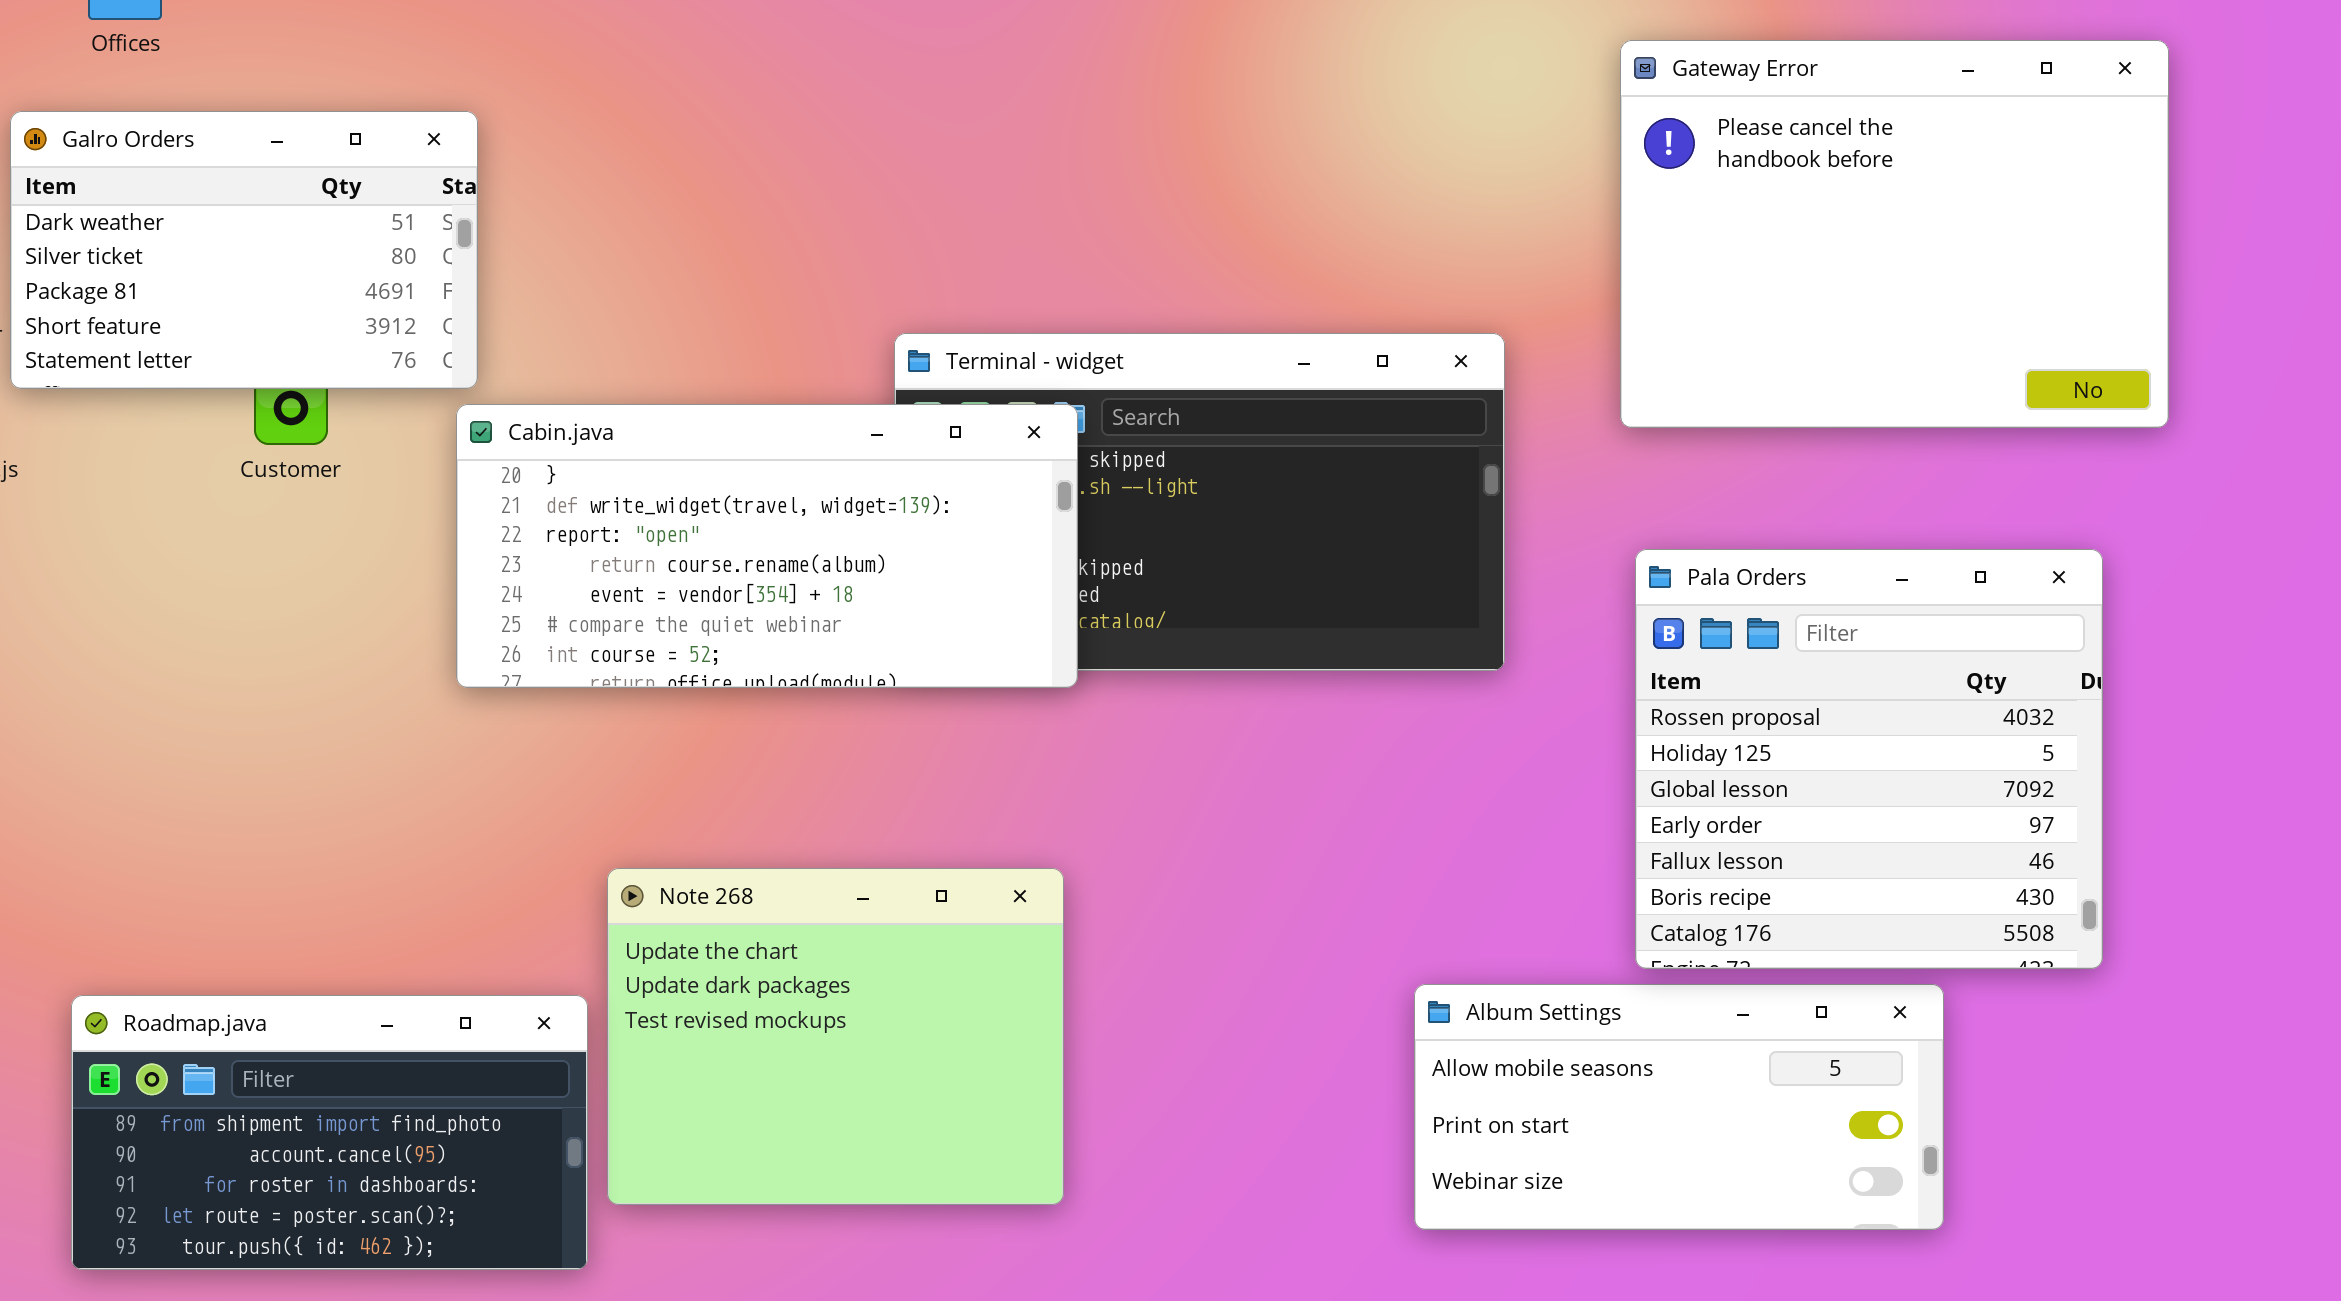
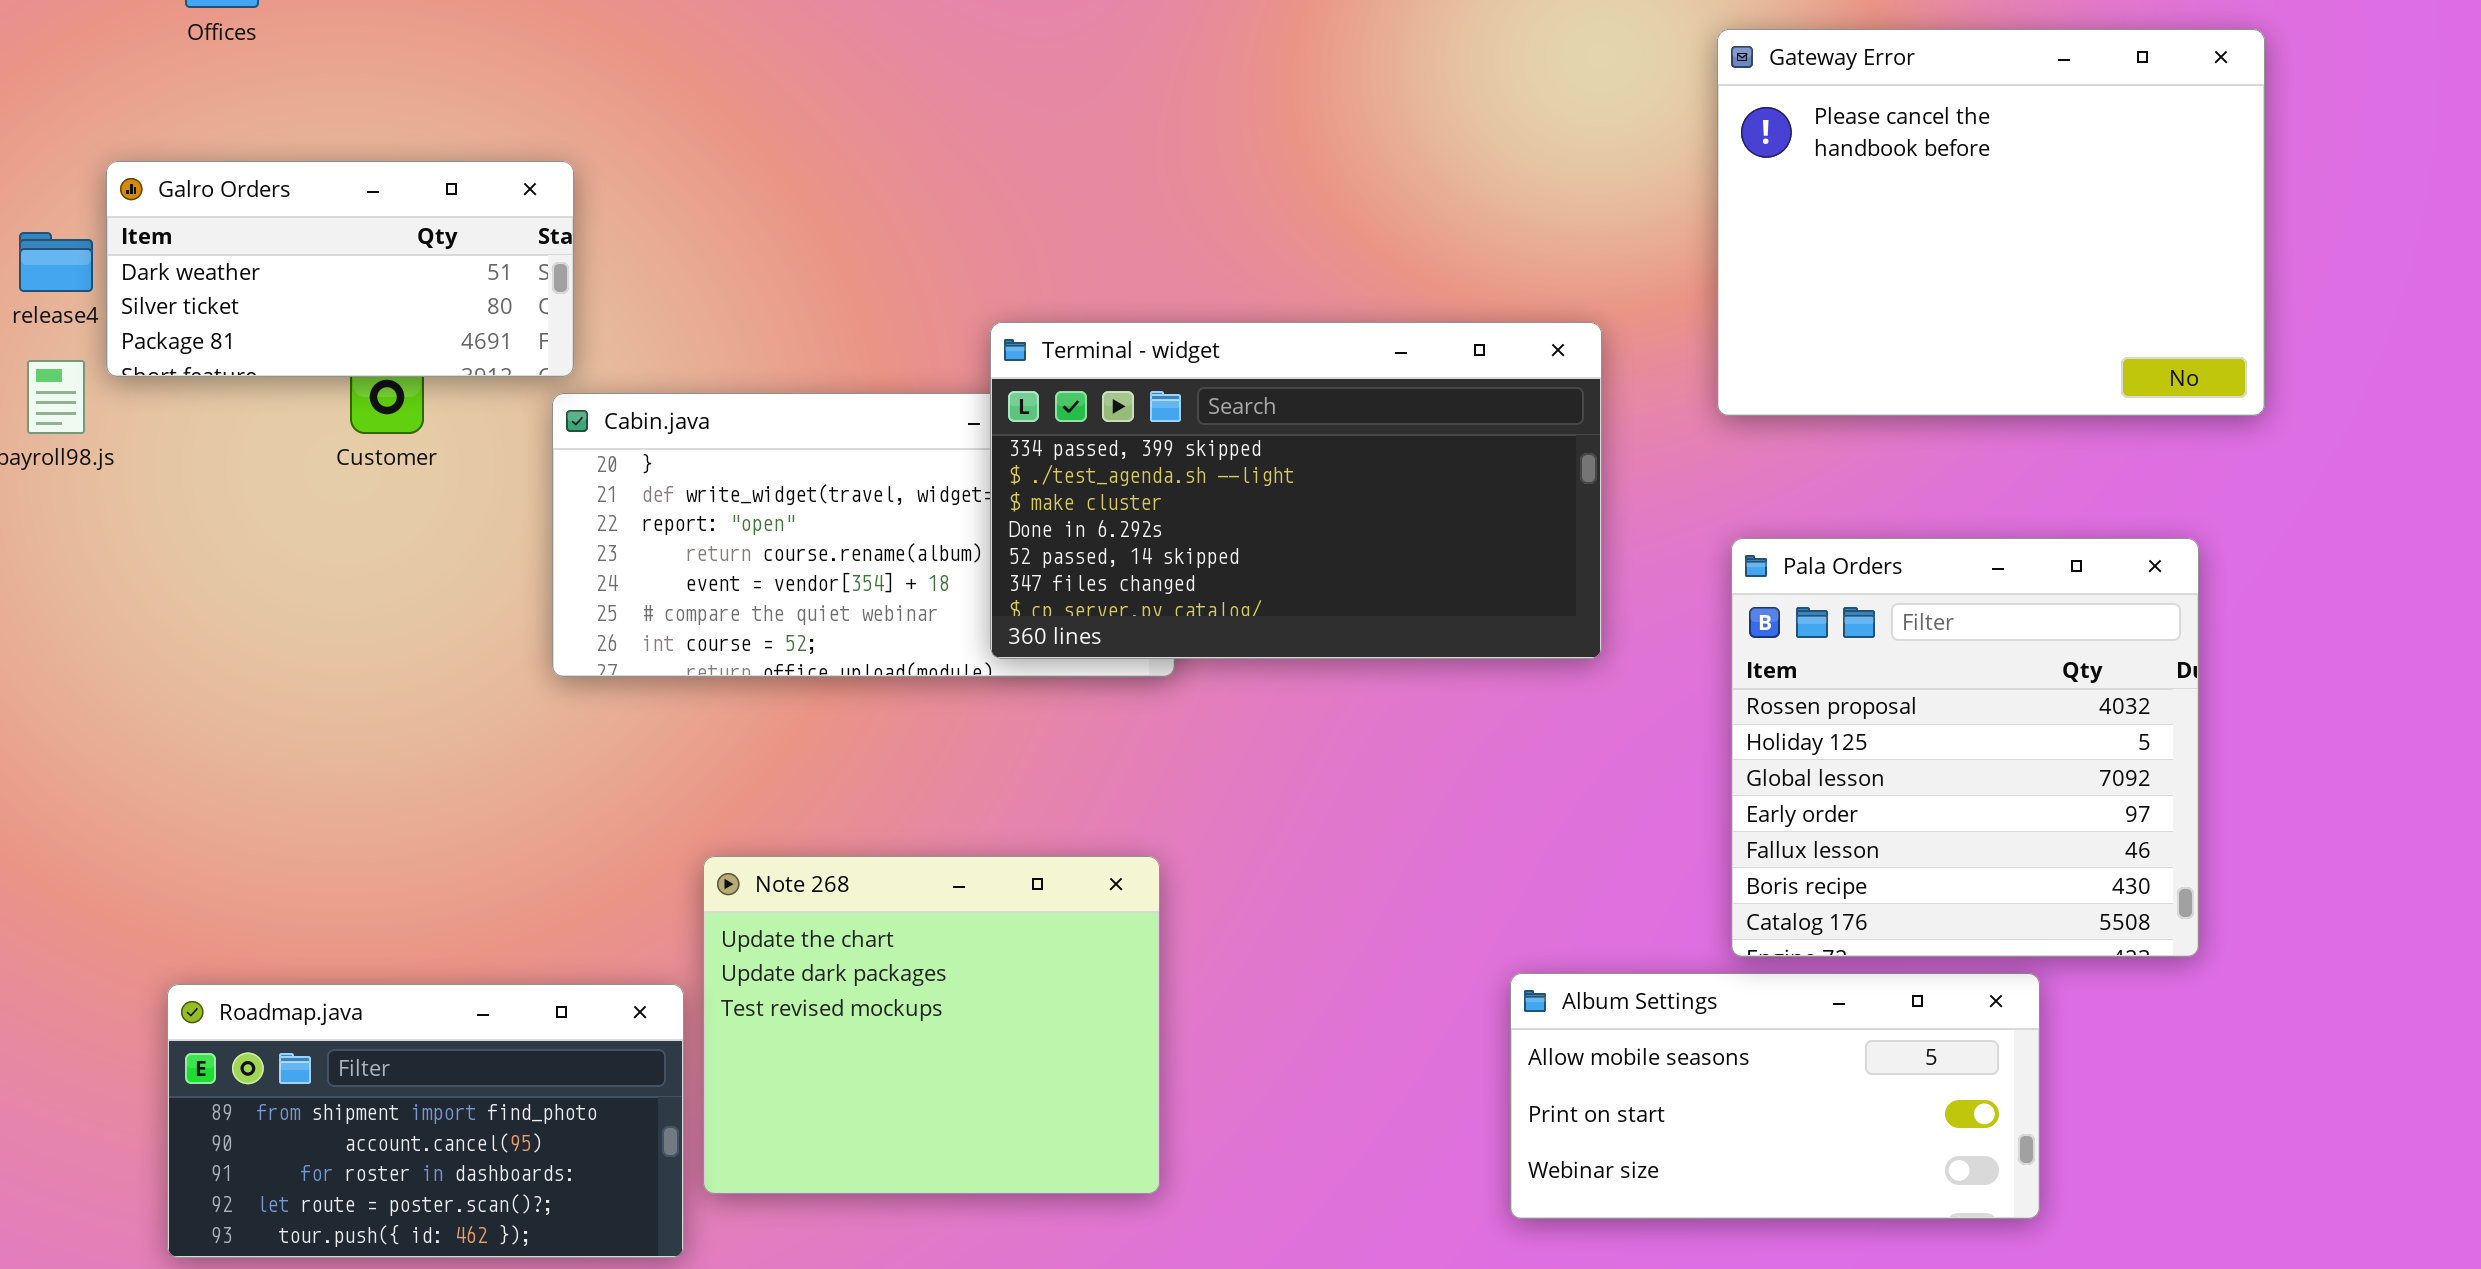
Galro Orders: [10,111,478,389] -> [106,161,574,377], resized
Terminal - widget: [894,333,1505,671] -> [990,322,1602,659], raised

